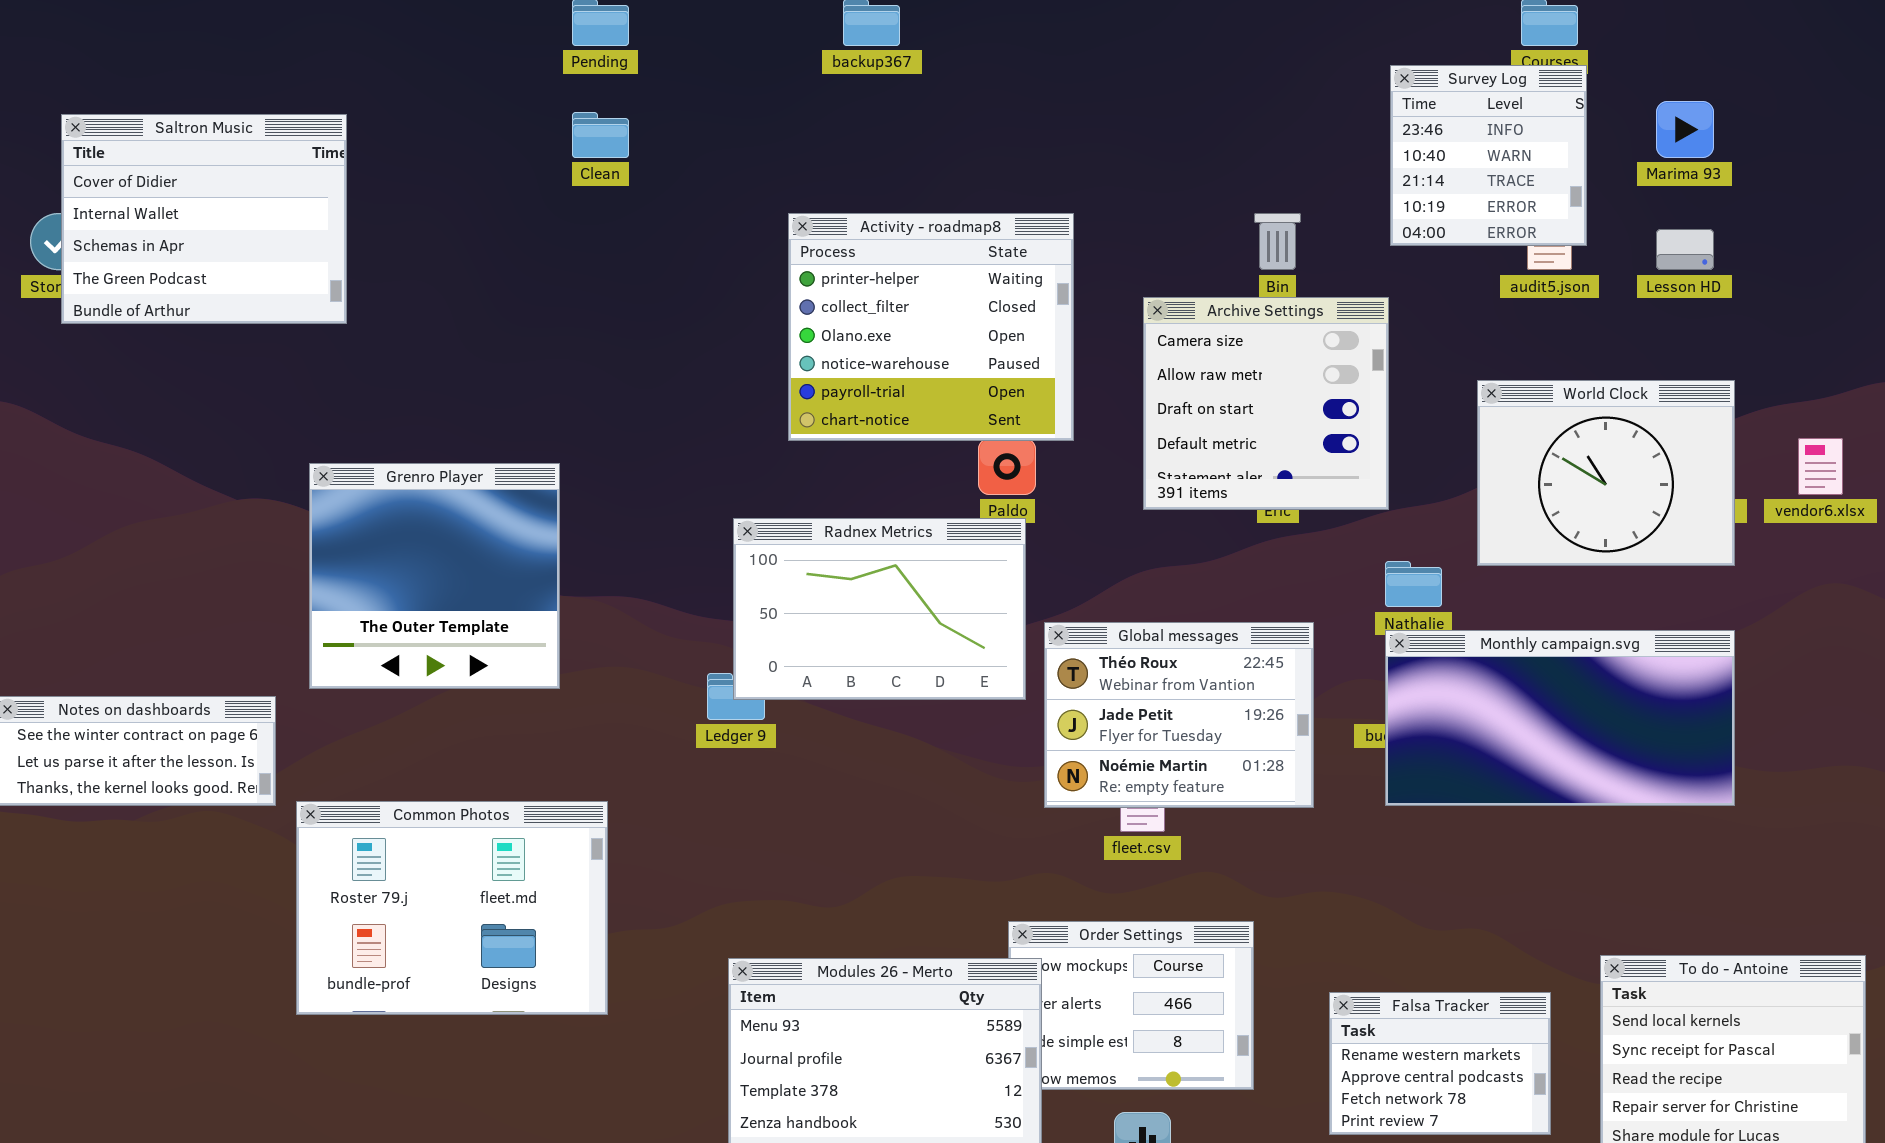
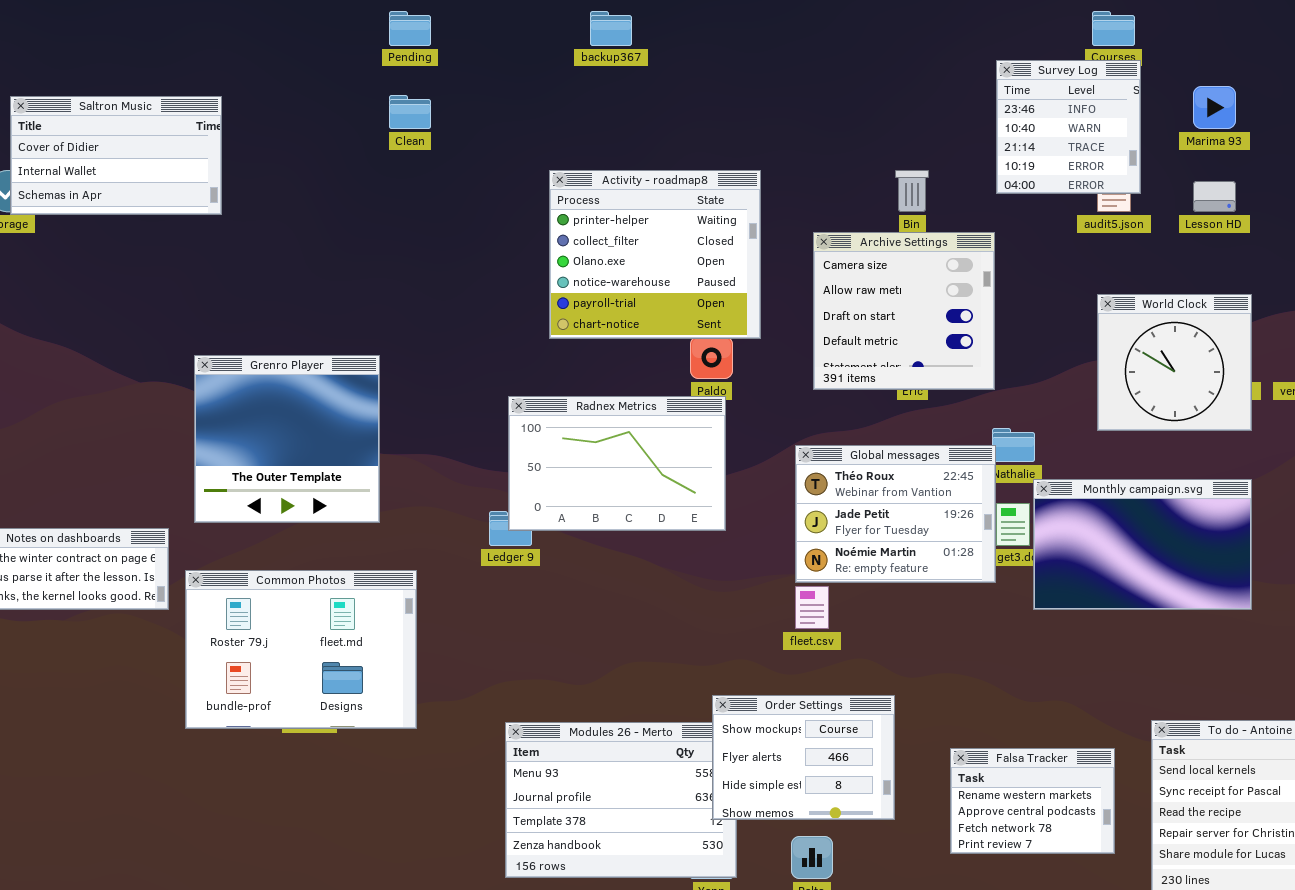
Saltron Music: [61,114,347,324] -> [10,96,222,215], resized
World Clock: [1477,380,1735,566] -> [1097,294,1252,431], resized
Global messages: [1044,622,1314,808] -> [795,445,996,583], moved
Monthly campaign.svg: [1385,630,1735,806] -> [1033,479,1252,610], resized
Common Photos: [296,801,608,1015] -> [185,570,417,729], moved
Order Settings: [1008,921,1254,1090] -> [712,695,895,820], raised

